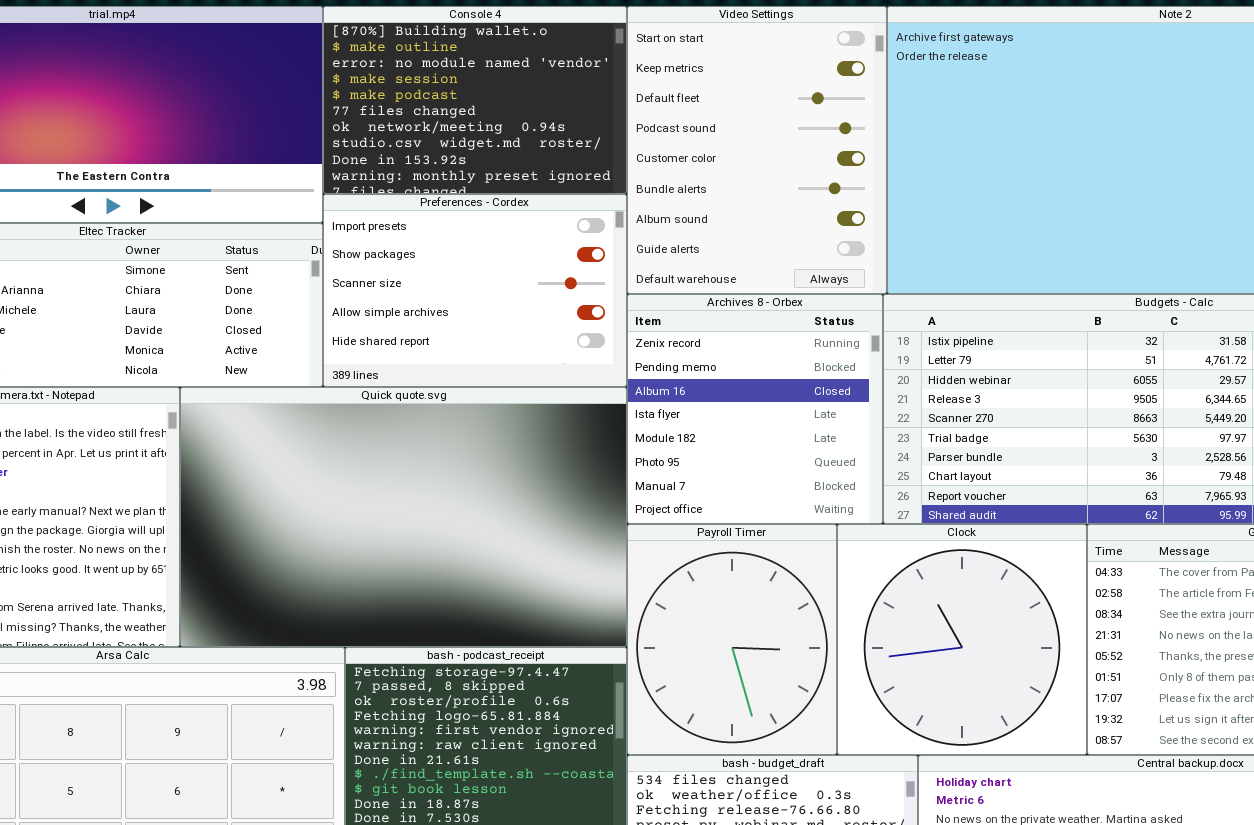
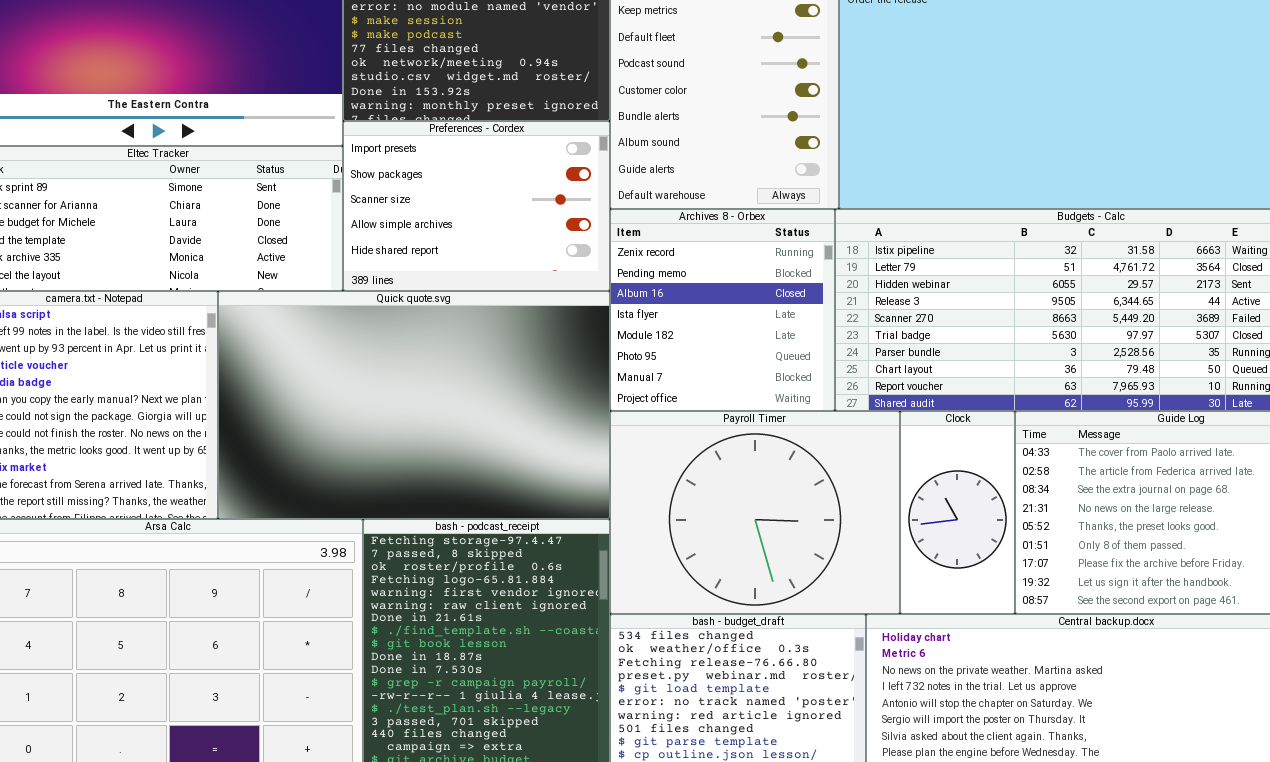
Payroll Timer: [627,524,837,755] -> [610,411,900,614], resized
Clock: [837,524,1087,755] -> [900,411,1015,614], resized

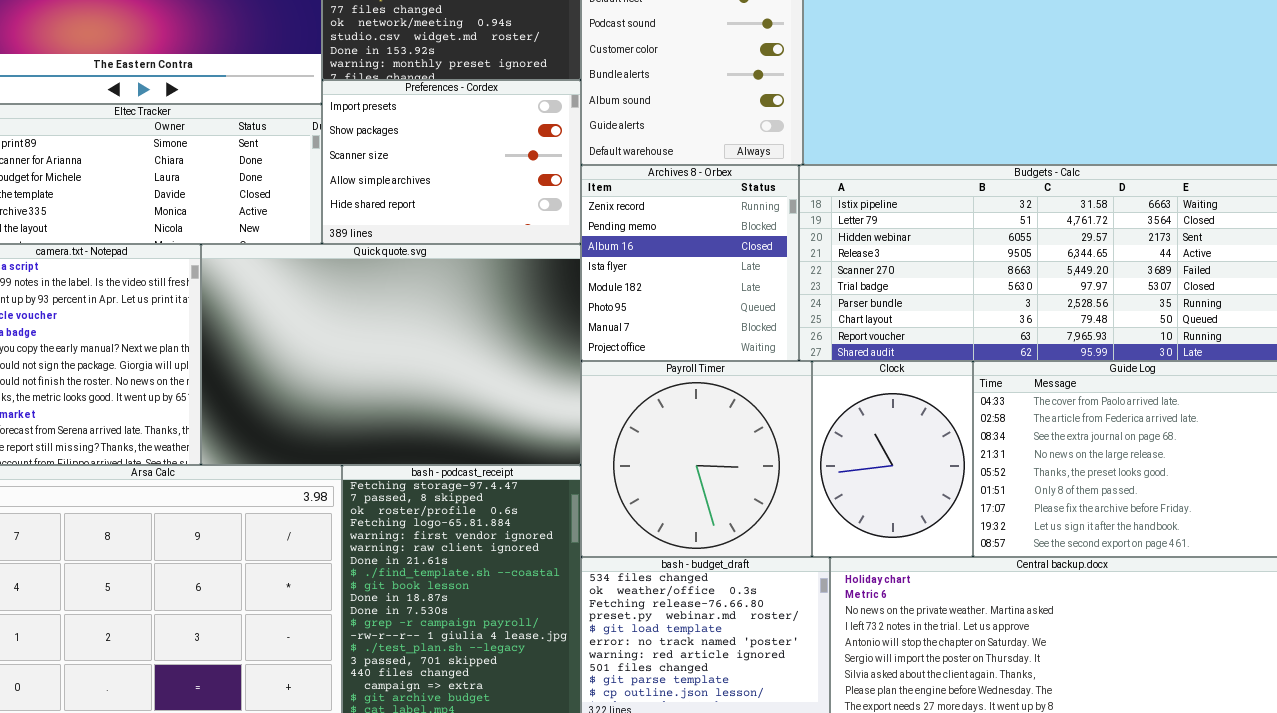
Payroll Timer: [610,411,900,614] -> [581,361,812,557], resized
Clock: [900,411,1015,614] -> [812,361,973,557], resized

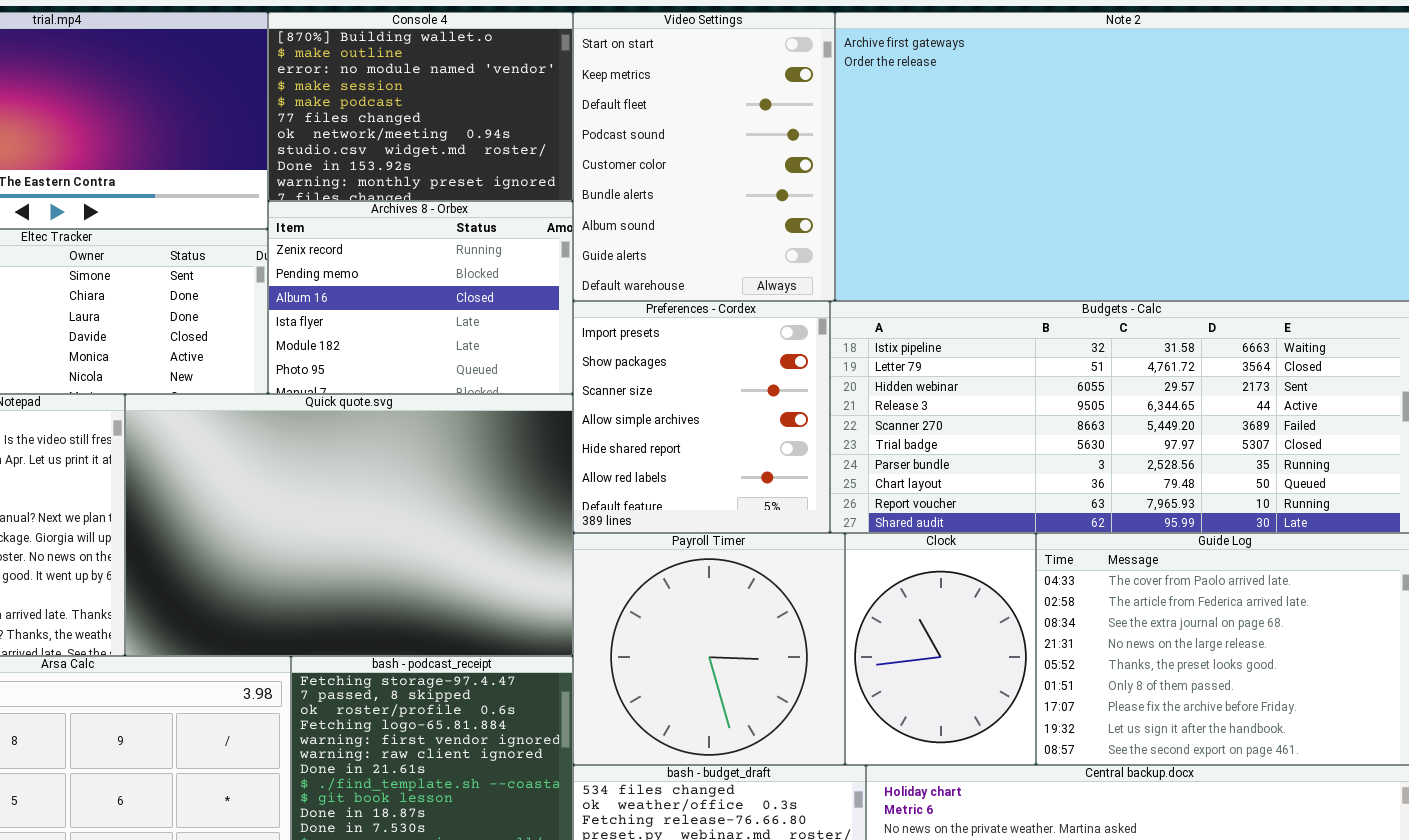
Preferences - Cordex: [322,80,581,244] -> [573,301,830,533], moved, resized
Archives 8 - Orbex: [581,165,799,361] -> [268,201,573,394], moved, resized

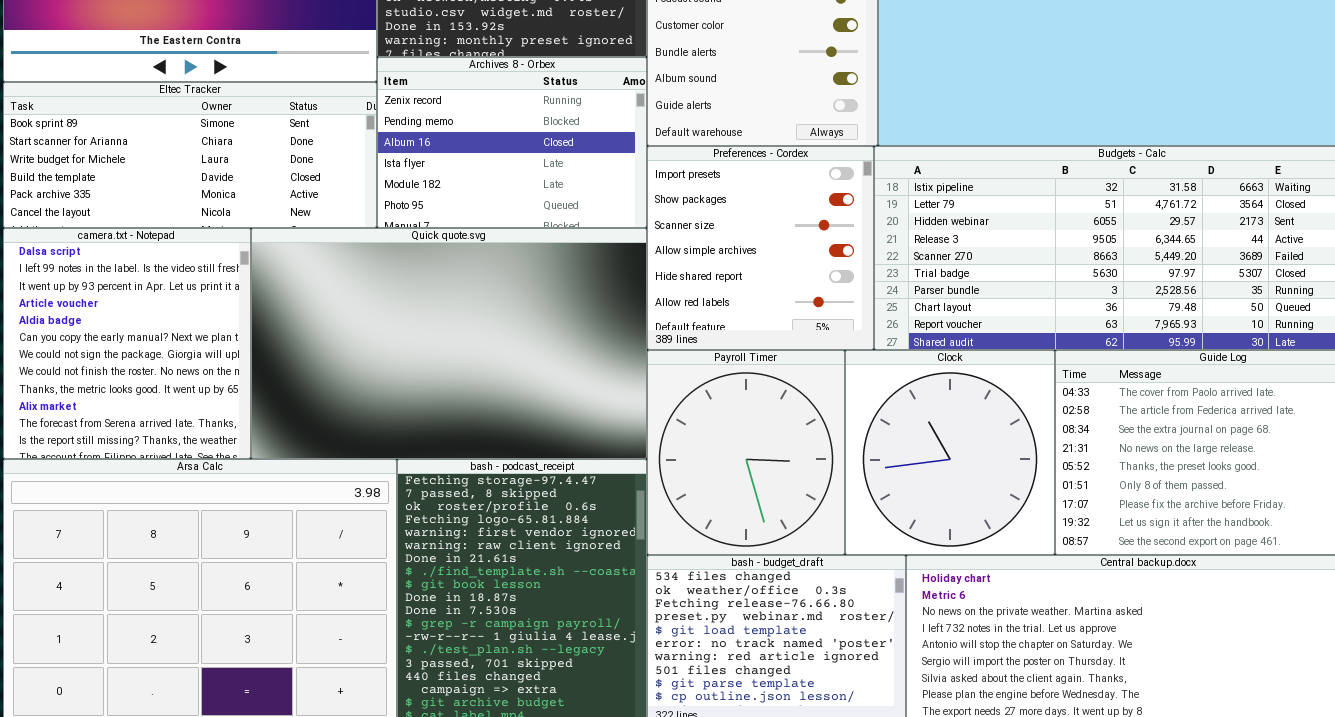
Payroll Timer: [573,533,845,765] -> [647,350,845,555], resized
Clock: [845,533,1036,765] -> [845,350,1055,555], resized

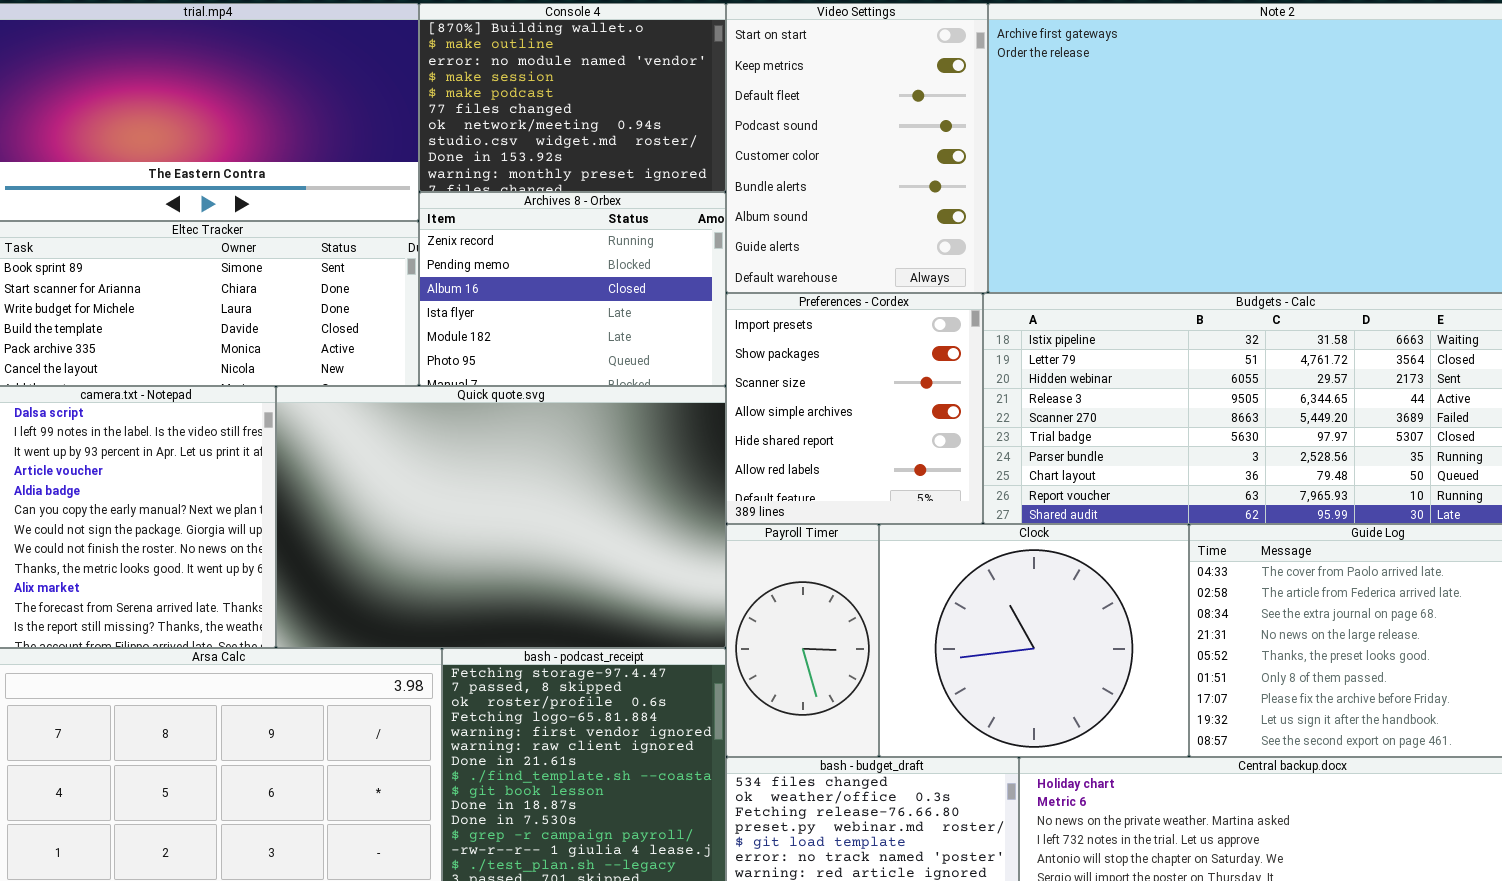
Payroll Timer: [647,350,845,555] -> [726,524,879,757], resized
Clock: [845,350,1055,555] -> [879,524,1189,757], resized

